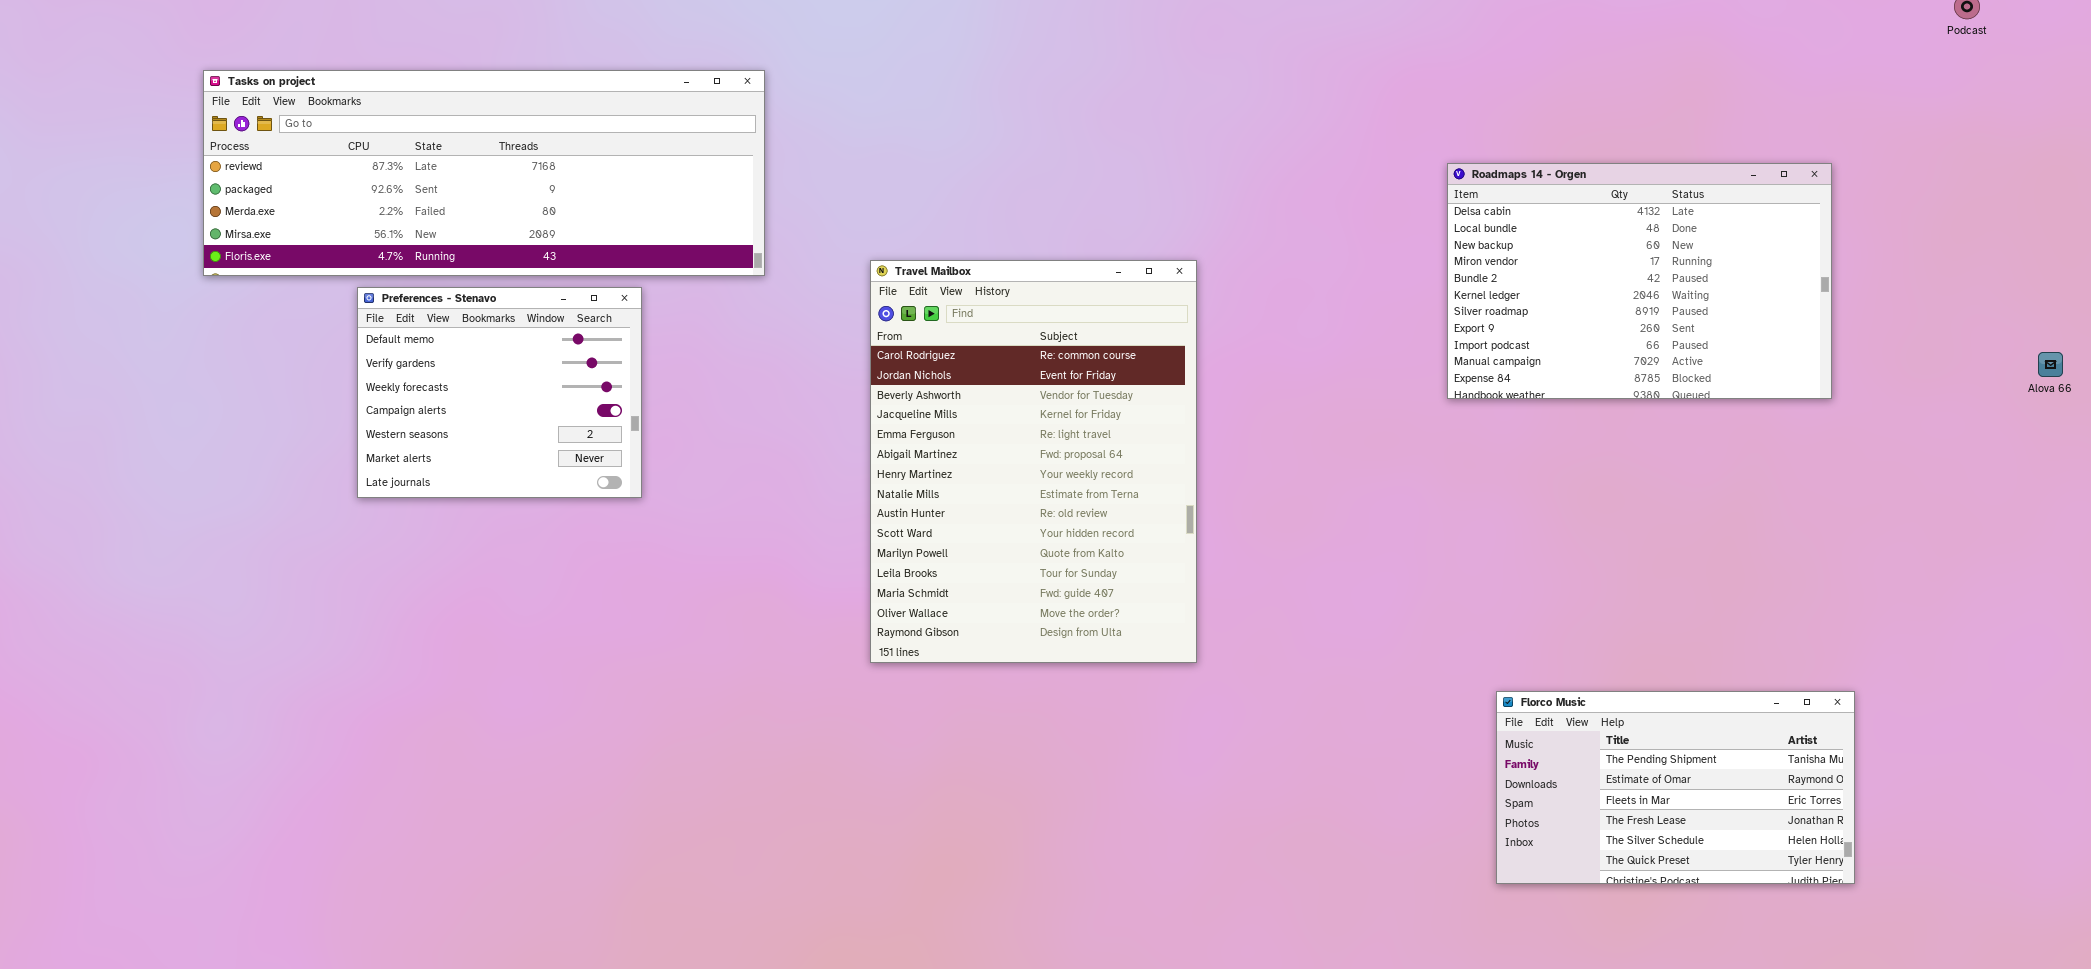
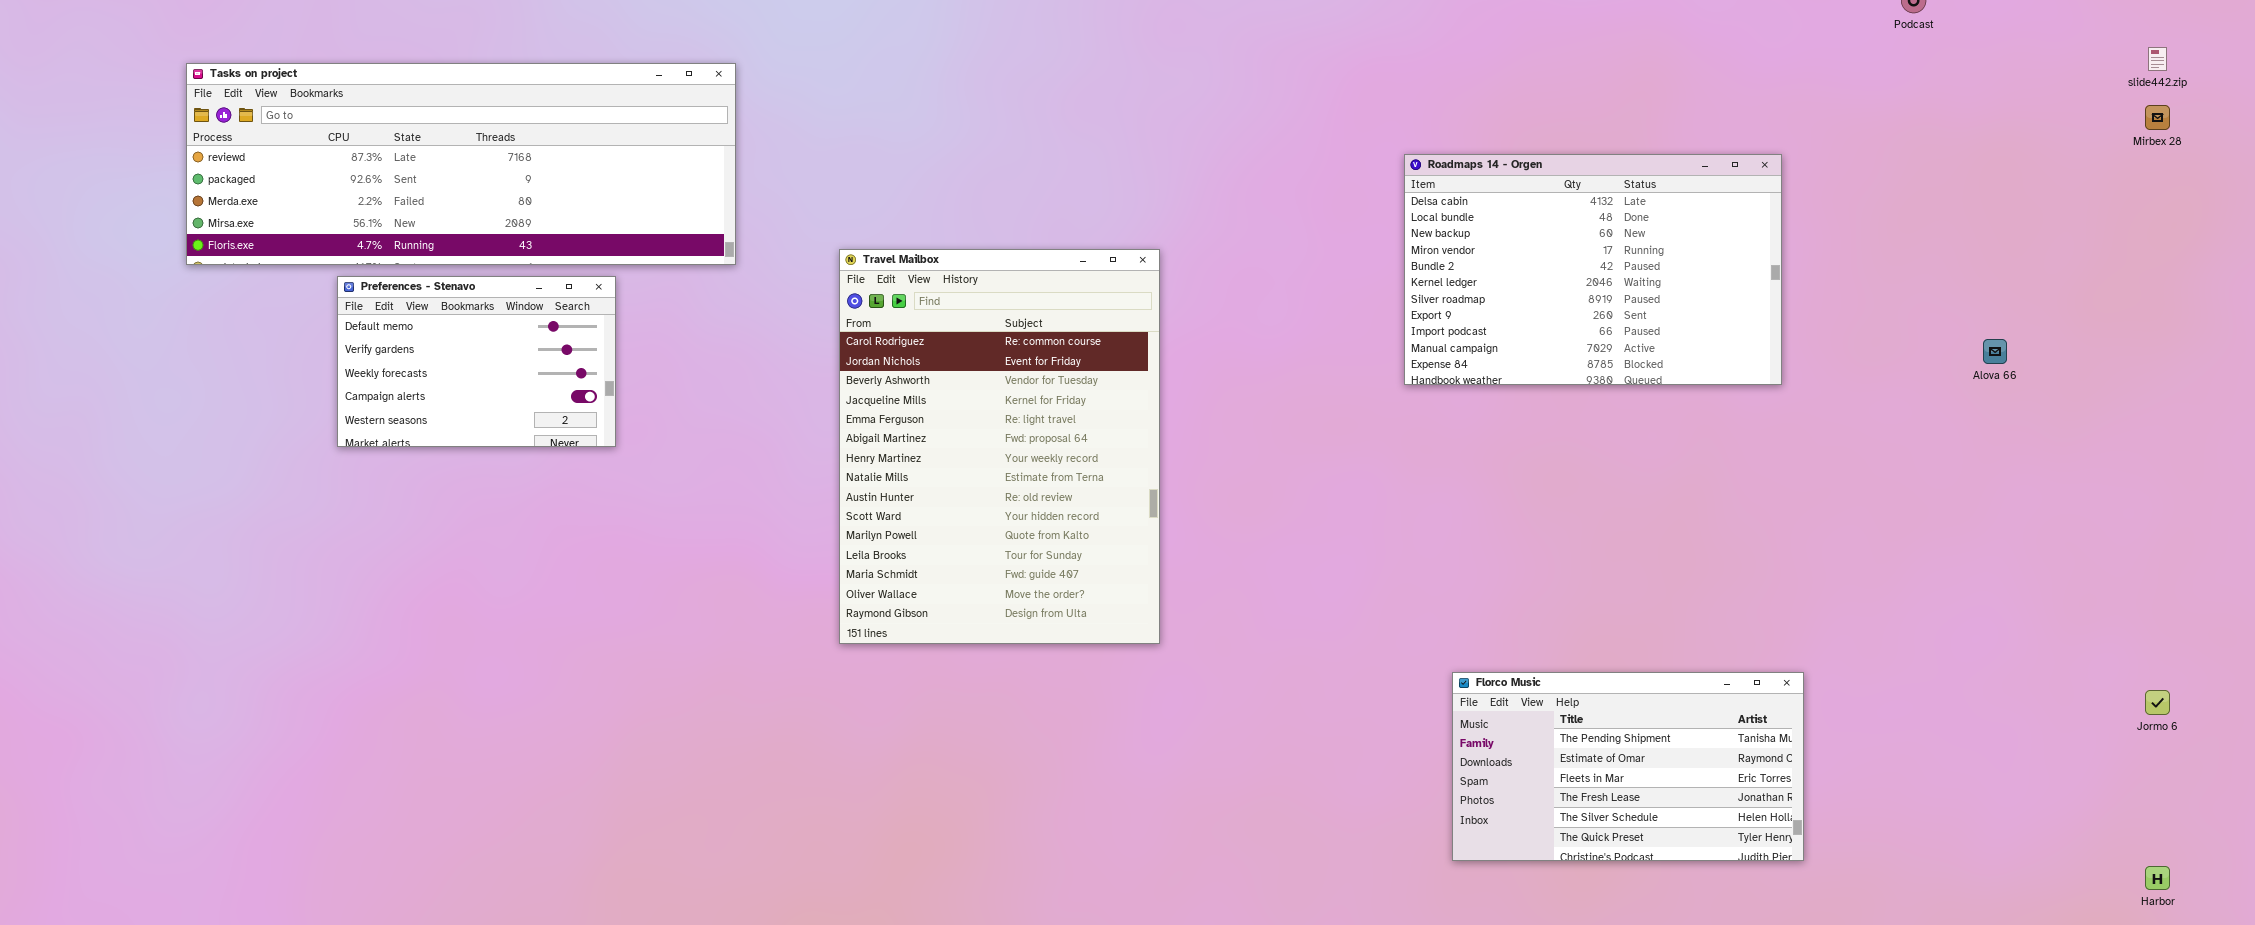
Preferences - Stenavo: [357,287,642,498] -> [337,276,616,447], resized

